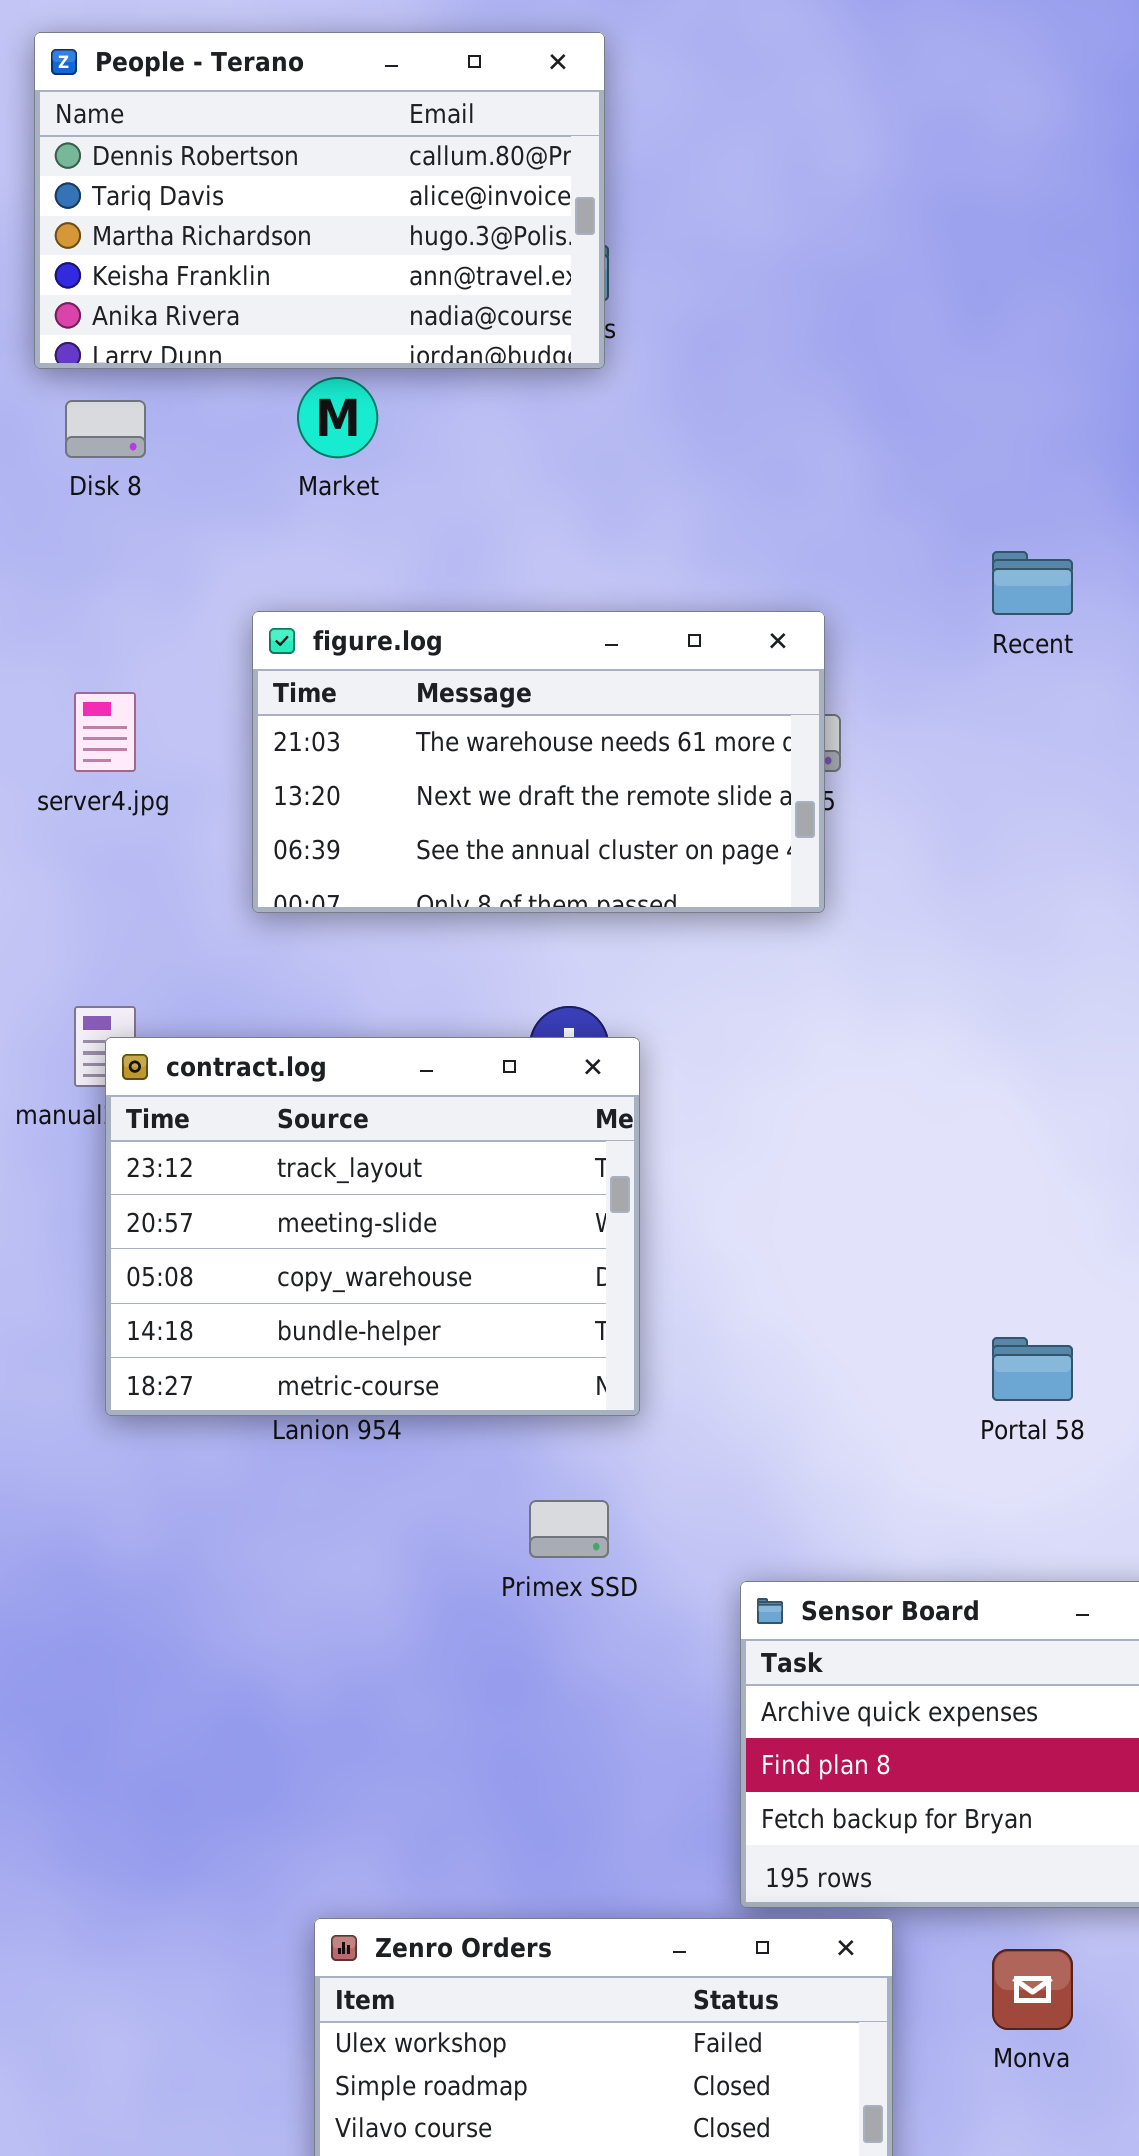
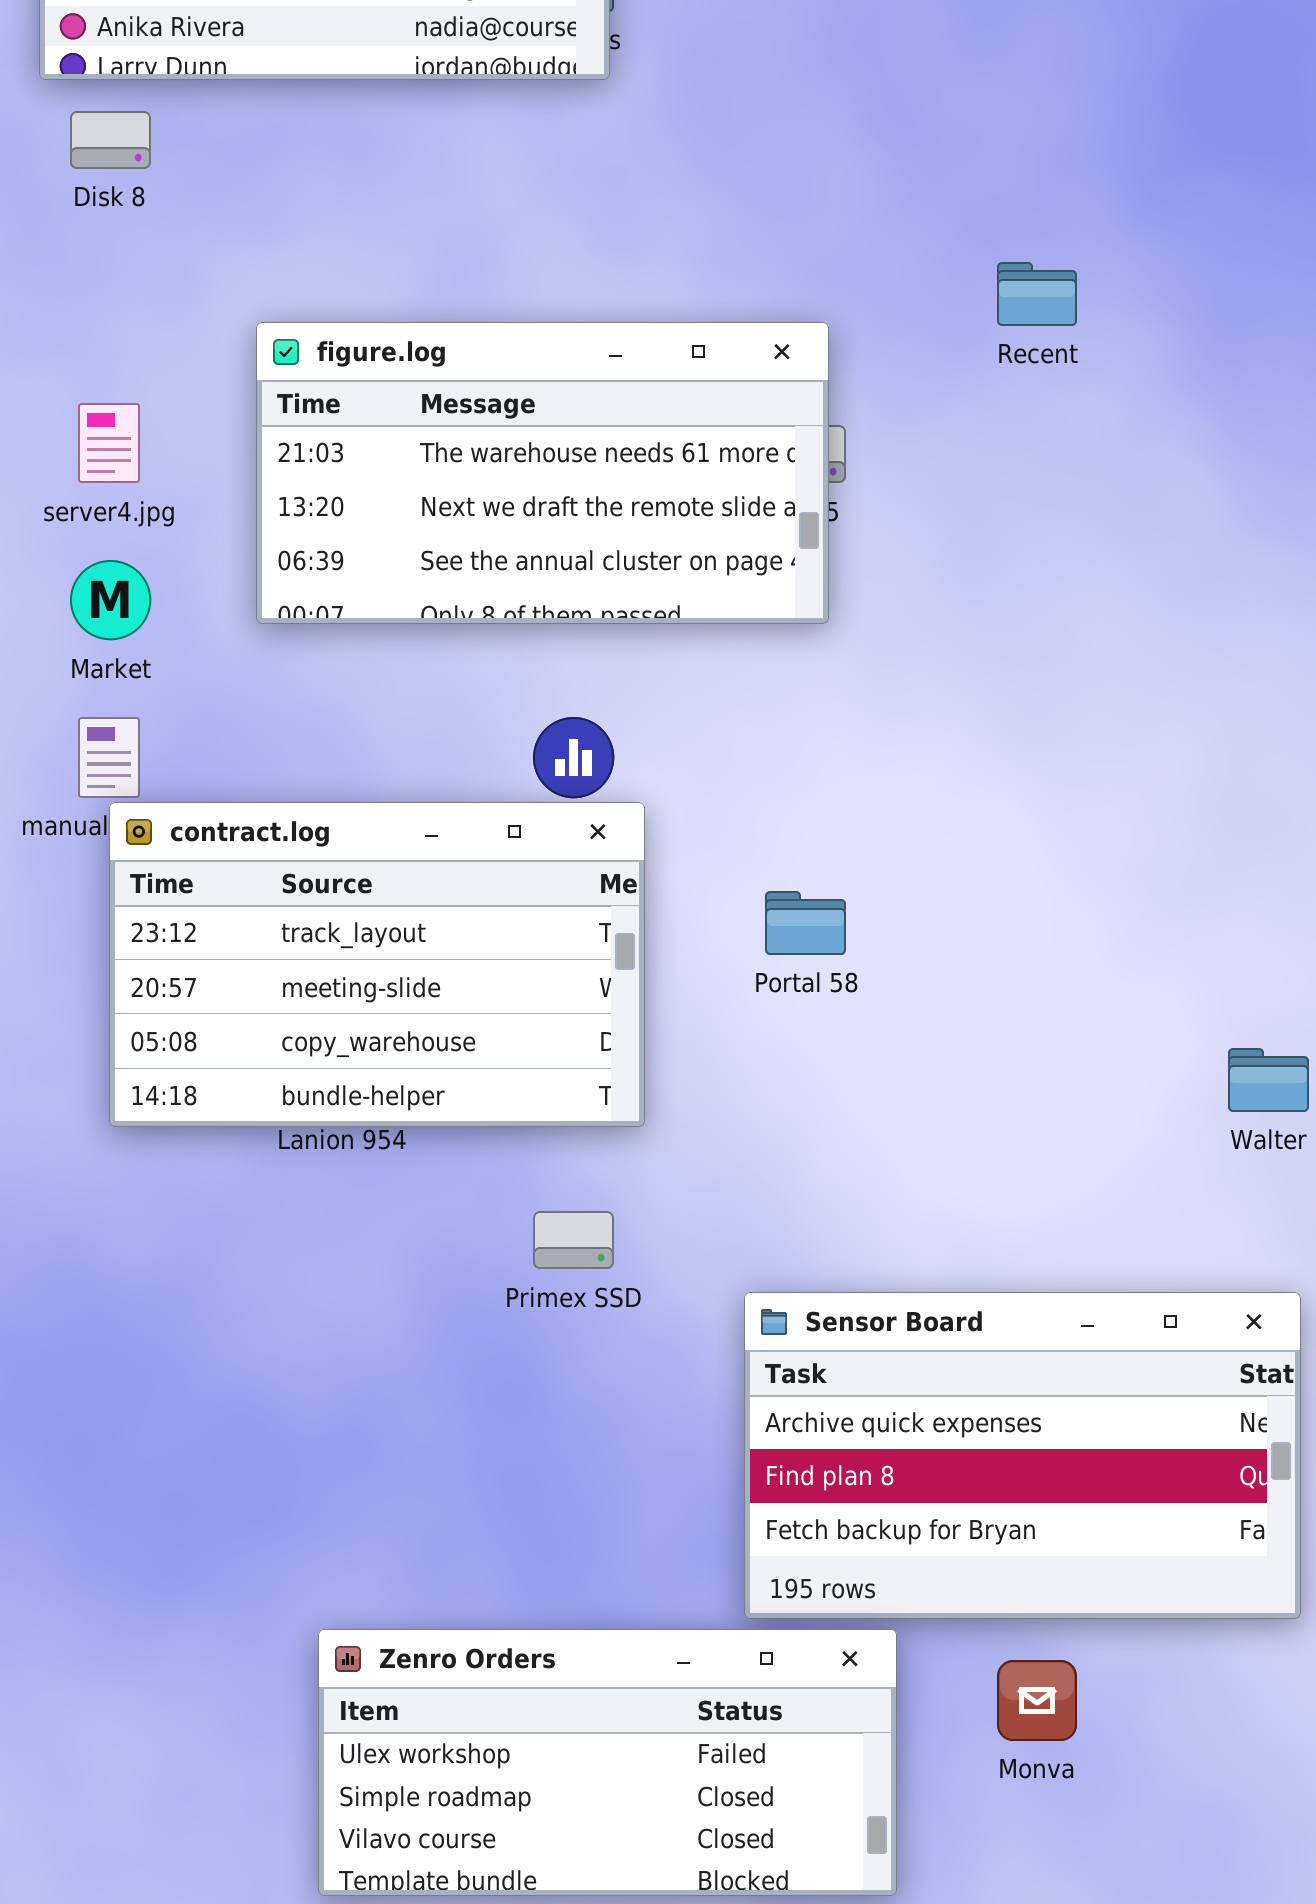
Market: [297,377,378,458] -> [70,560,151,640], moved
contract.log: [105,1037,640,1416] -> [109,802,645,1127], resized
Portal 58: [992,1337,1073,1401] -> [765,891,846,955], moved

